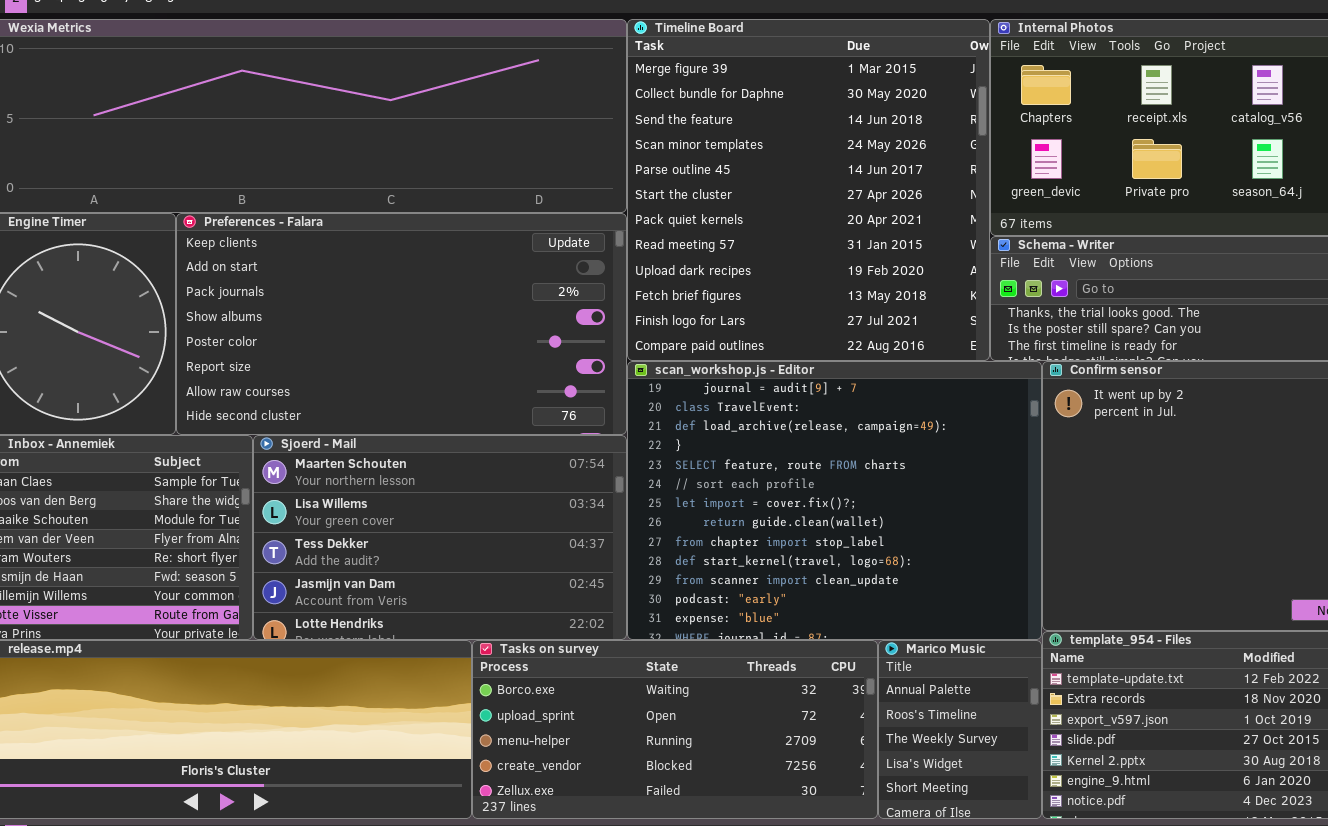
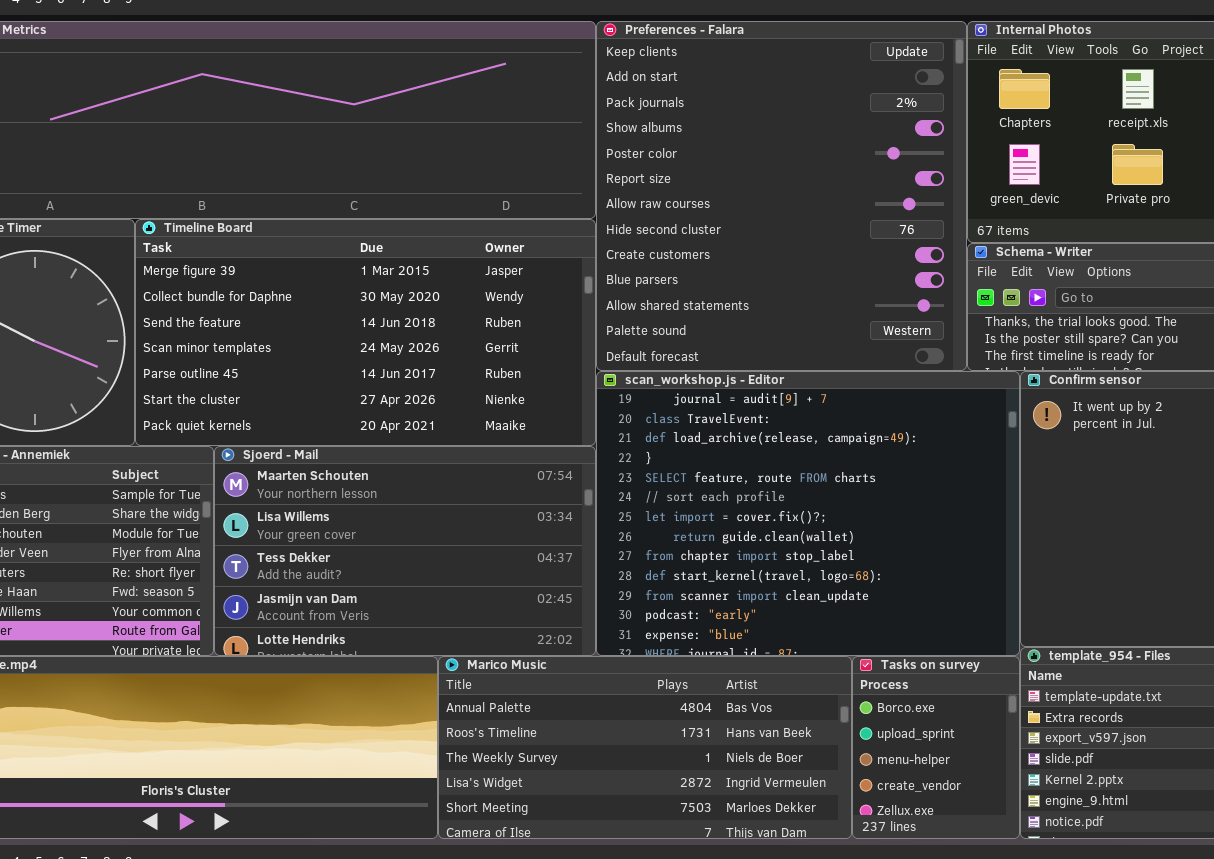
Timeline Board: [627,19,990,361] -> [135,219,596,446], moved, resized
Preferences - Falara: [176,213,627,435] -> [596,21,967,371], moved, resized
Tasks on survey: [472,640,878,819] -> [852,656,1020,839], moved, resized
Marico Music: [878,640,1042,819] -> [438,656,852,839], moved, resized

